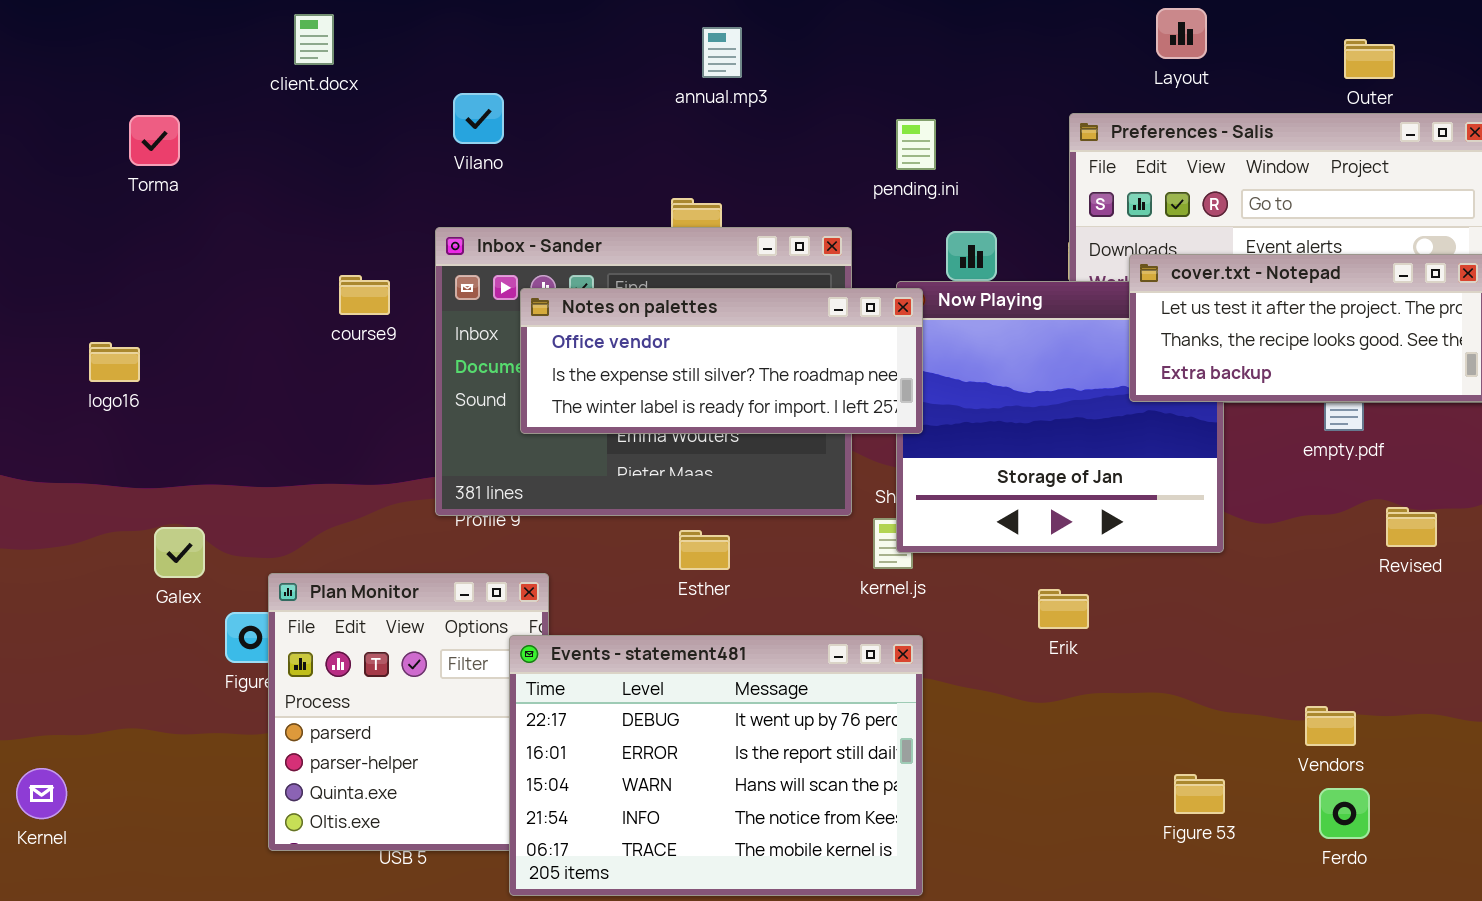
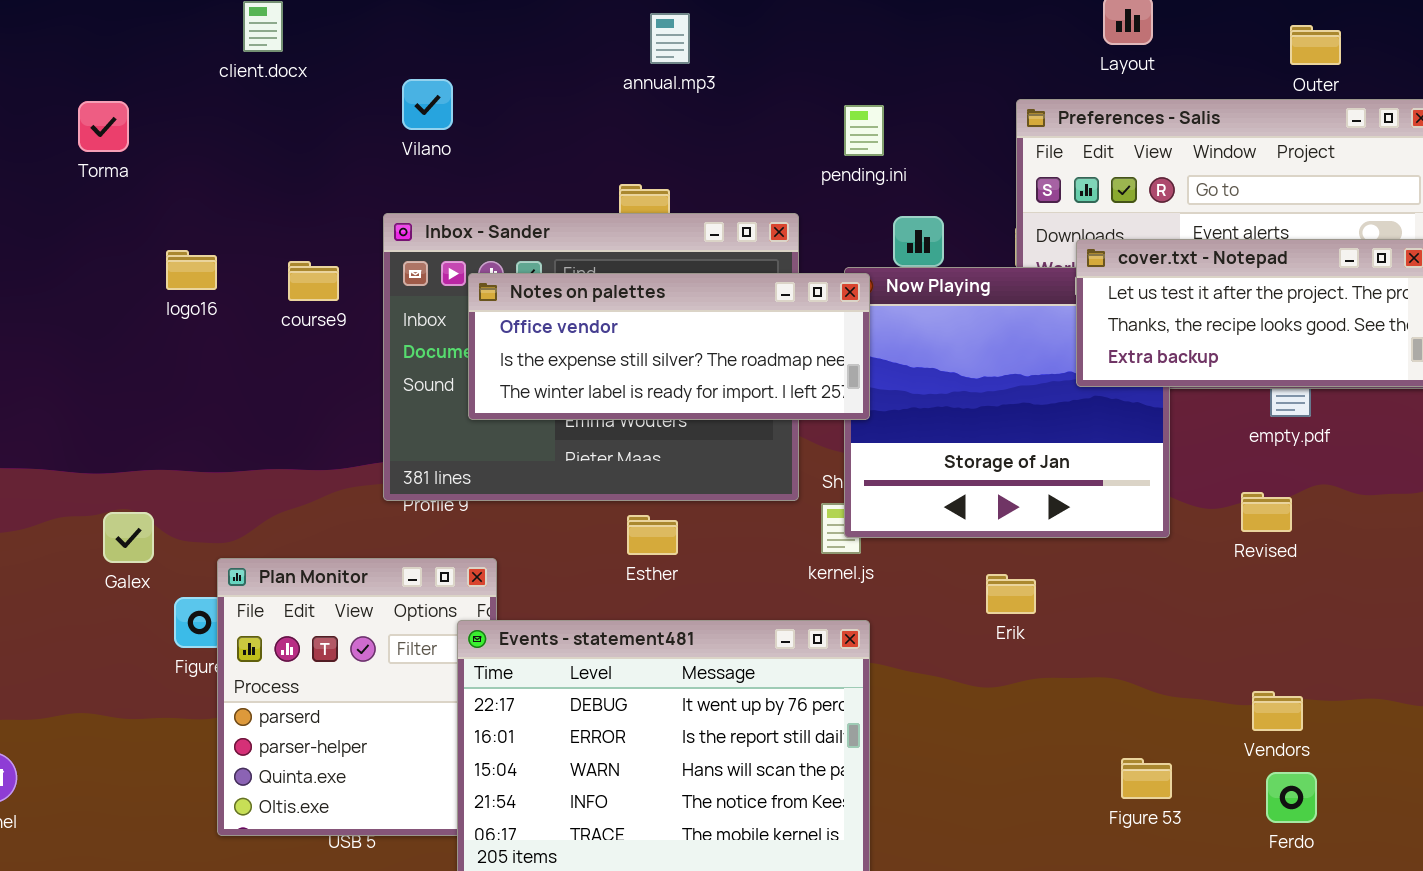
logo16: [89,342,140,382] -> [166,250,217,290], moved
Revised: [1386,507,1437,547] -> [1241,492,1292,532], moved

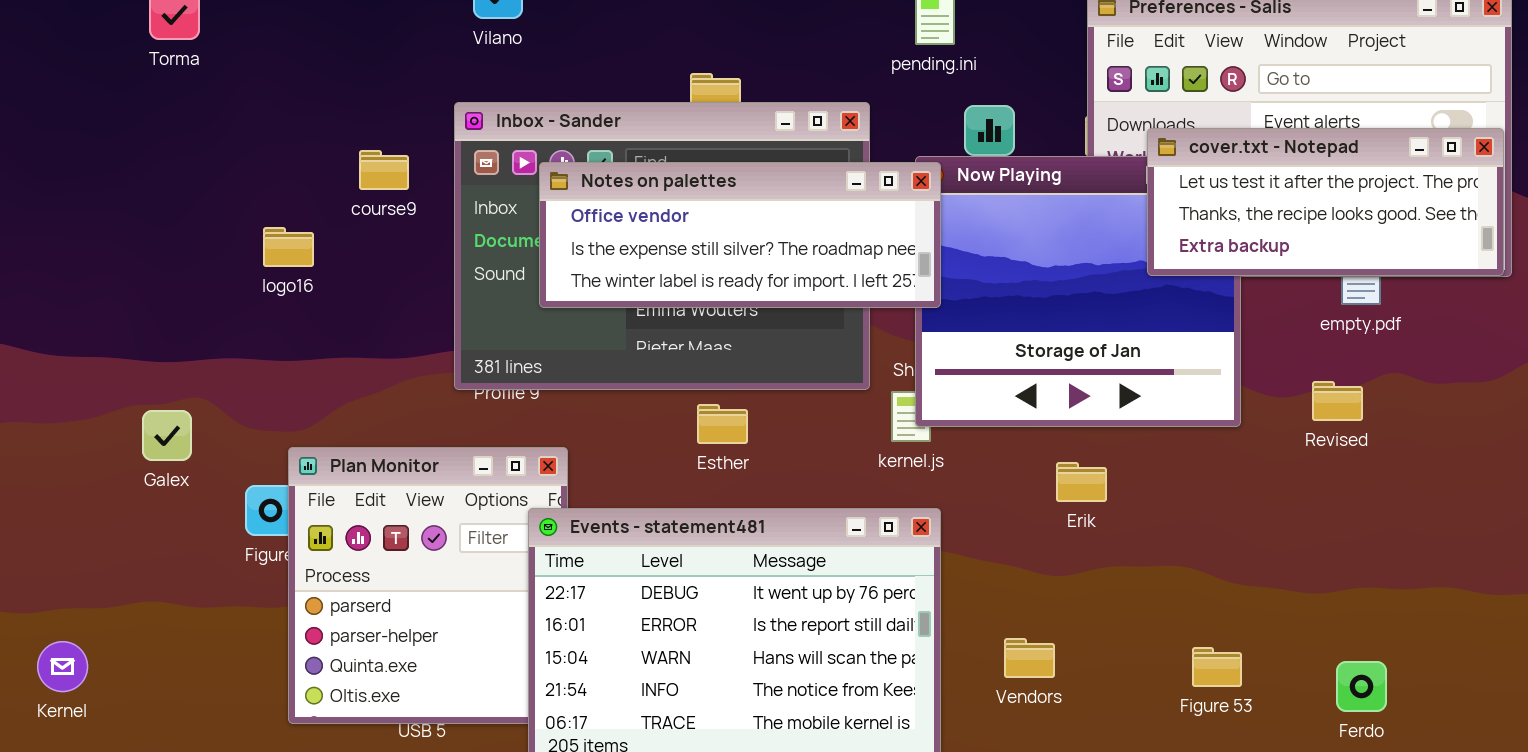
logo16: [166,250,217,290] -> [263,227,314,267], moved
Galex: [103,512,154,563] -> [142,410,192,461], moved
Vendors: [1252,691,1303,731] -> [1004,638,1055,678], moved

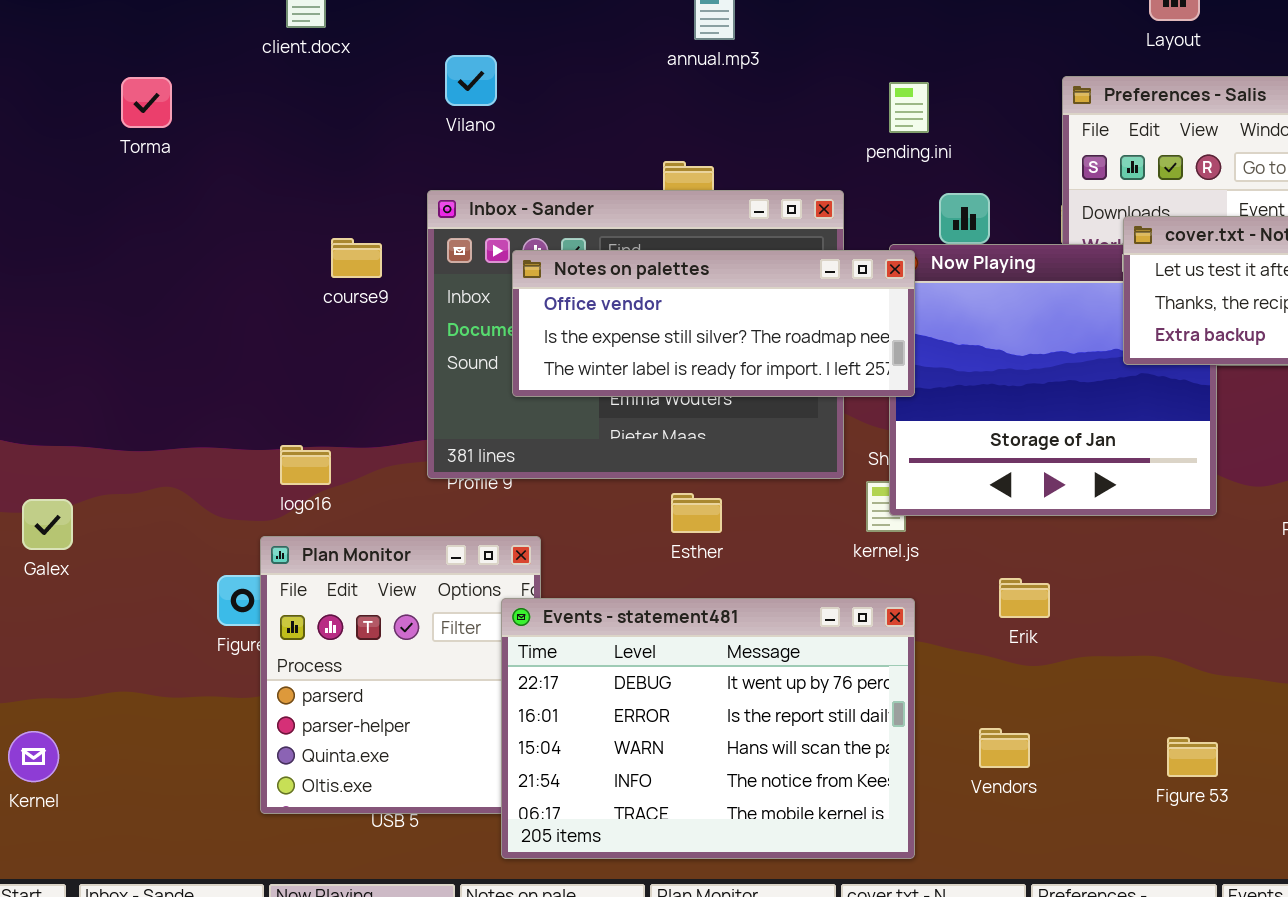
logo16: [263,227,314,267] -> [280,445,331,485], moved
Galex: [142,410,192,461] -> [22,499,73,550], moved
Erik: [1056,462,1107,502] -> [999,578,1050,618], moved

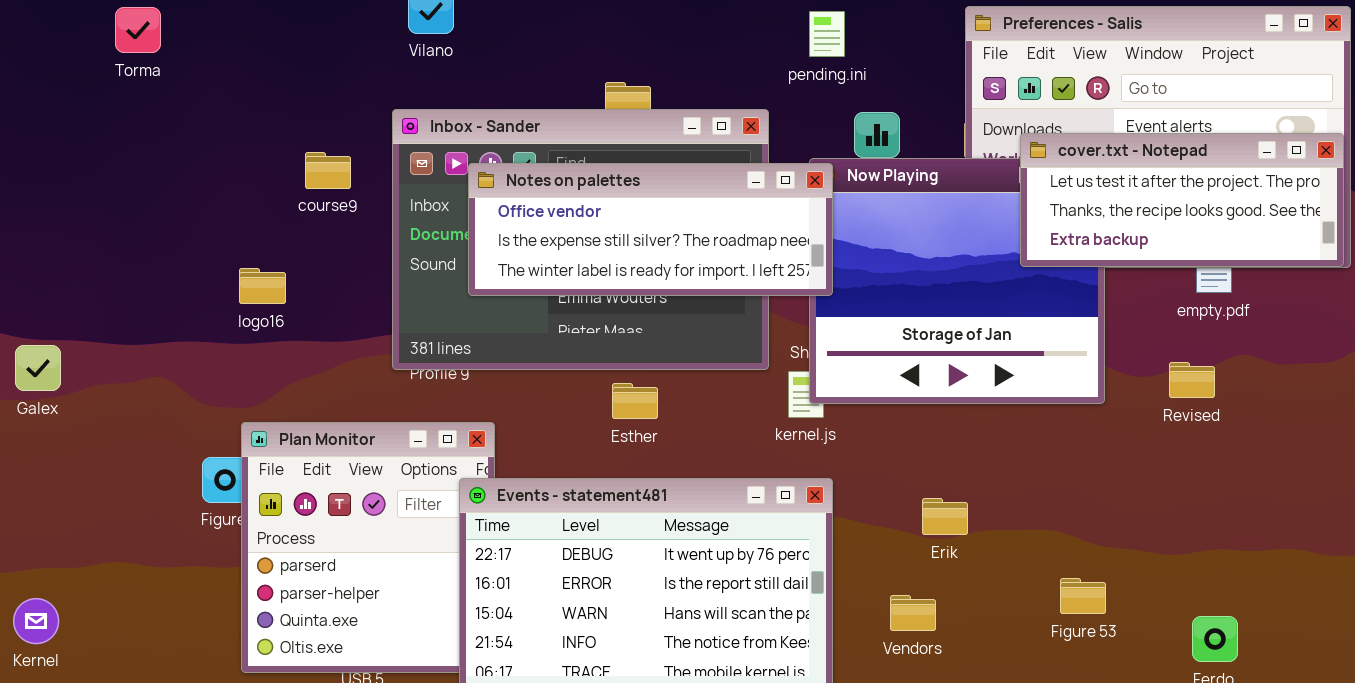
logo16: [280,445,331,485] -> [239,268,286,304], moved
Galex: [22,499,73,550] -> [15,345,61,391], moved
Erik: [999,578,1050,618] -> [922,498,968,535], moved
Figure 53: [1167,737,1218,777] -> [1060,578,1106,614], moved

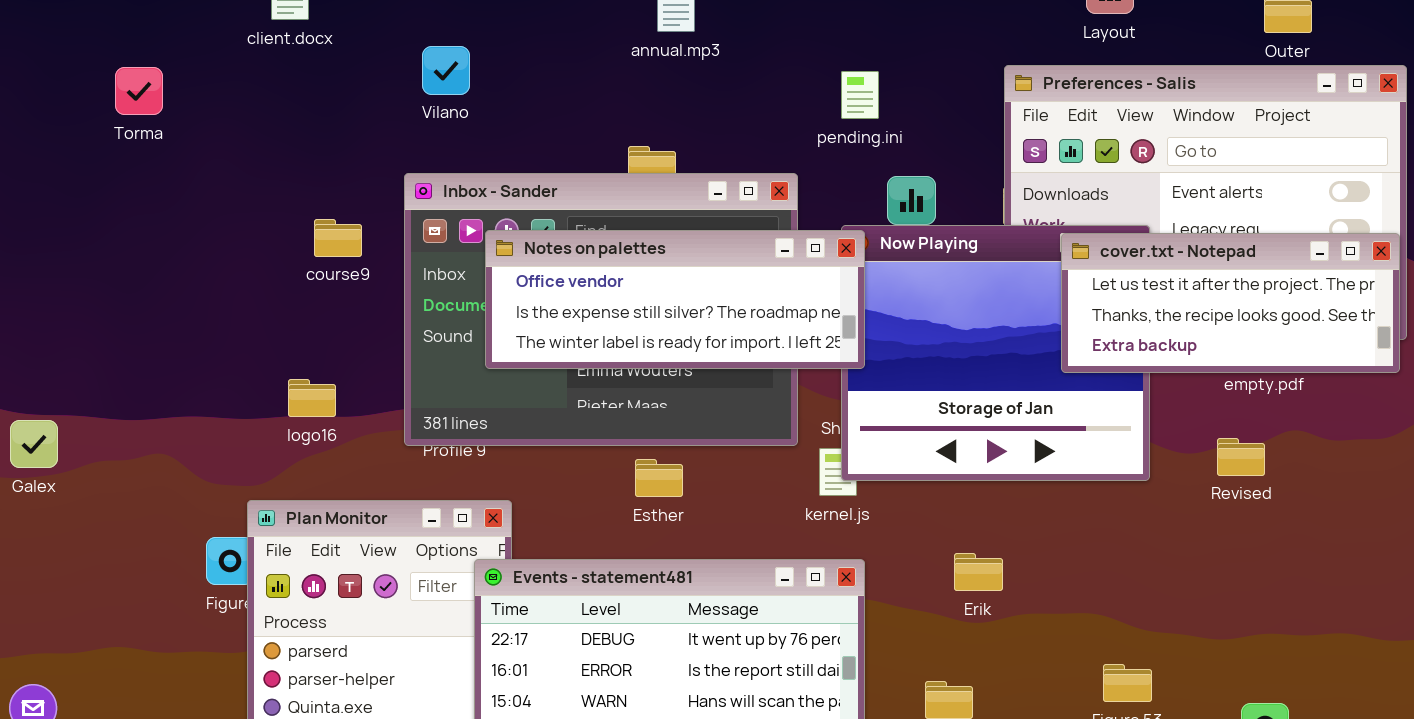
cover.txt - Notepad: [1020,133,1344,267] -> [1061,233,1400,373], moved
logo16: [239,268,286,304] -> [288,379,336,417], moved
Erik: [922,498,968,535] -> [954,553,1003,591], moved

